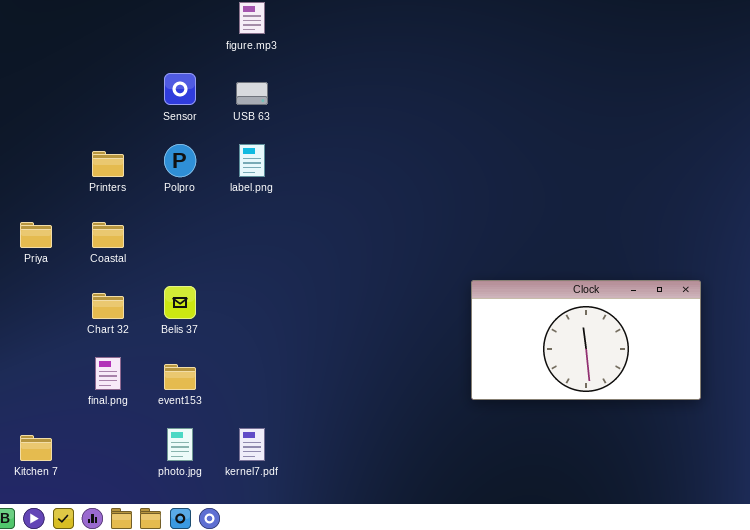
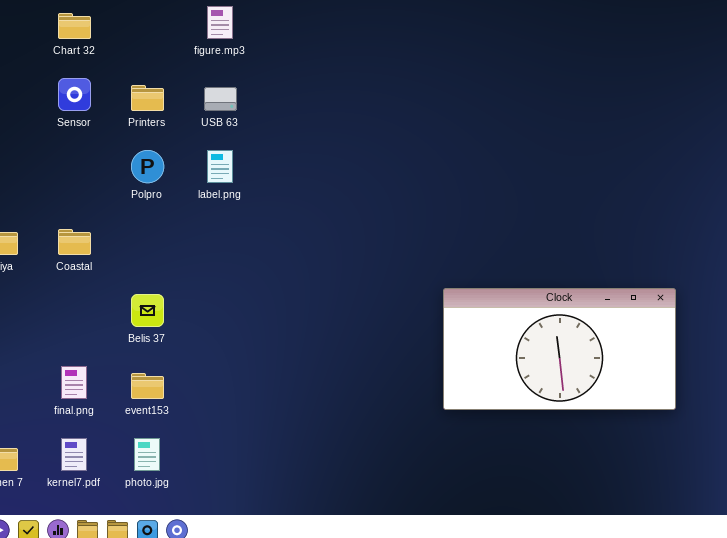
Sensor: [164,73,196,105] -> [58,78,91,111], moved
Printers: [92,151,124,177] -> [131,85,164,111], moved
Chart 32: [92,293,124,319] -> [58,13,91,39], moved
kernel7.pdf: [239,428,265,461] -> [61,438,87,471], moved

